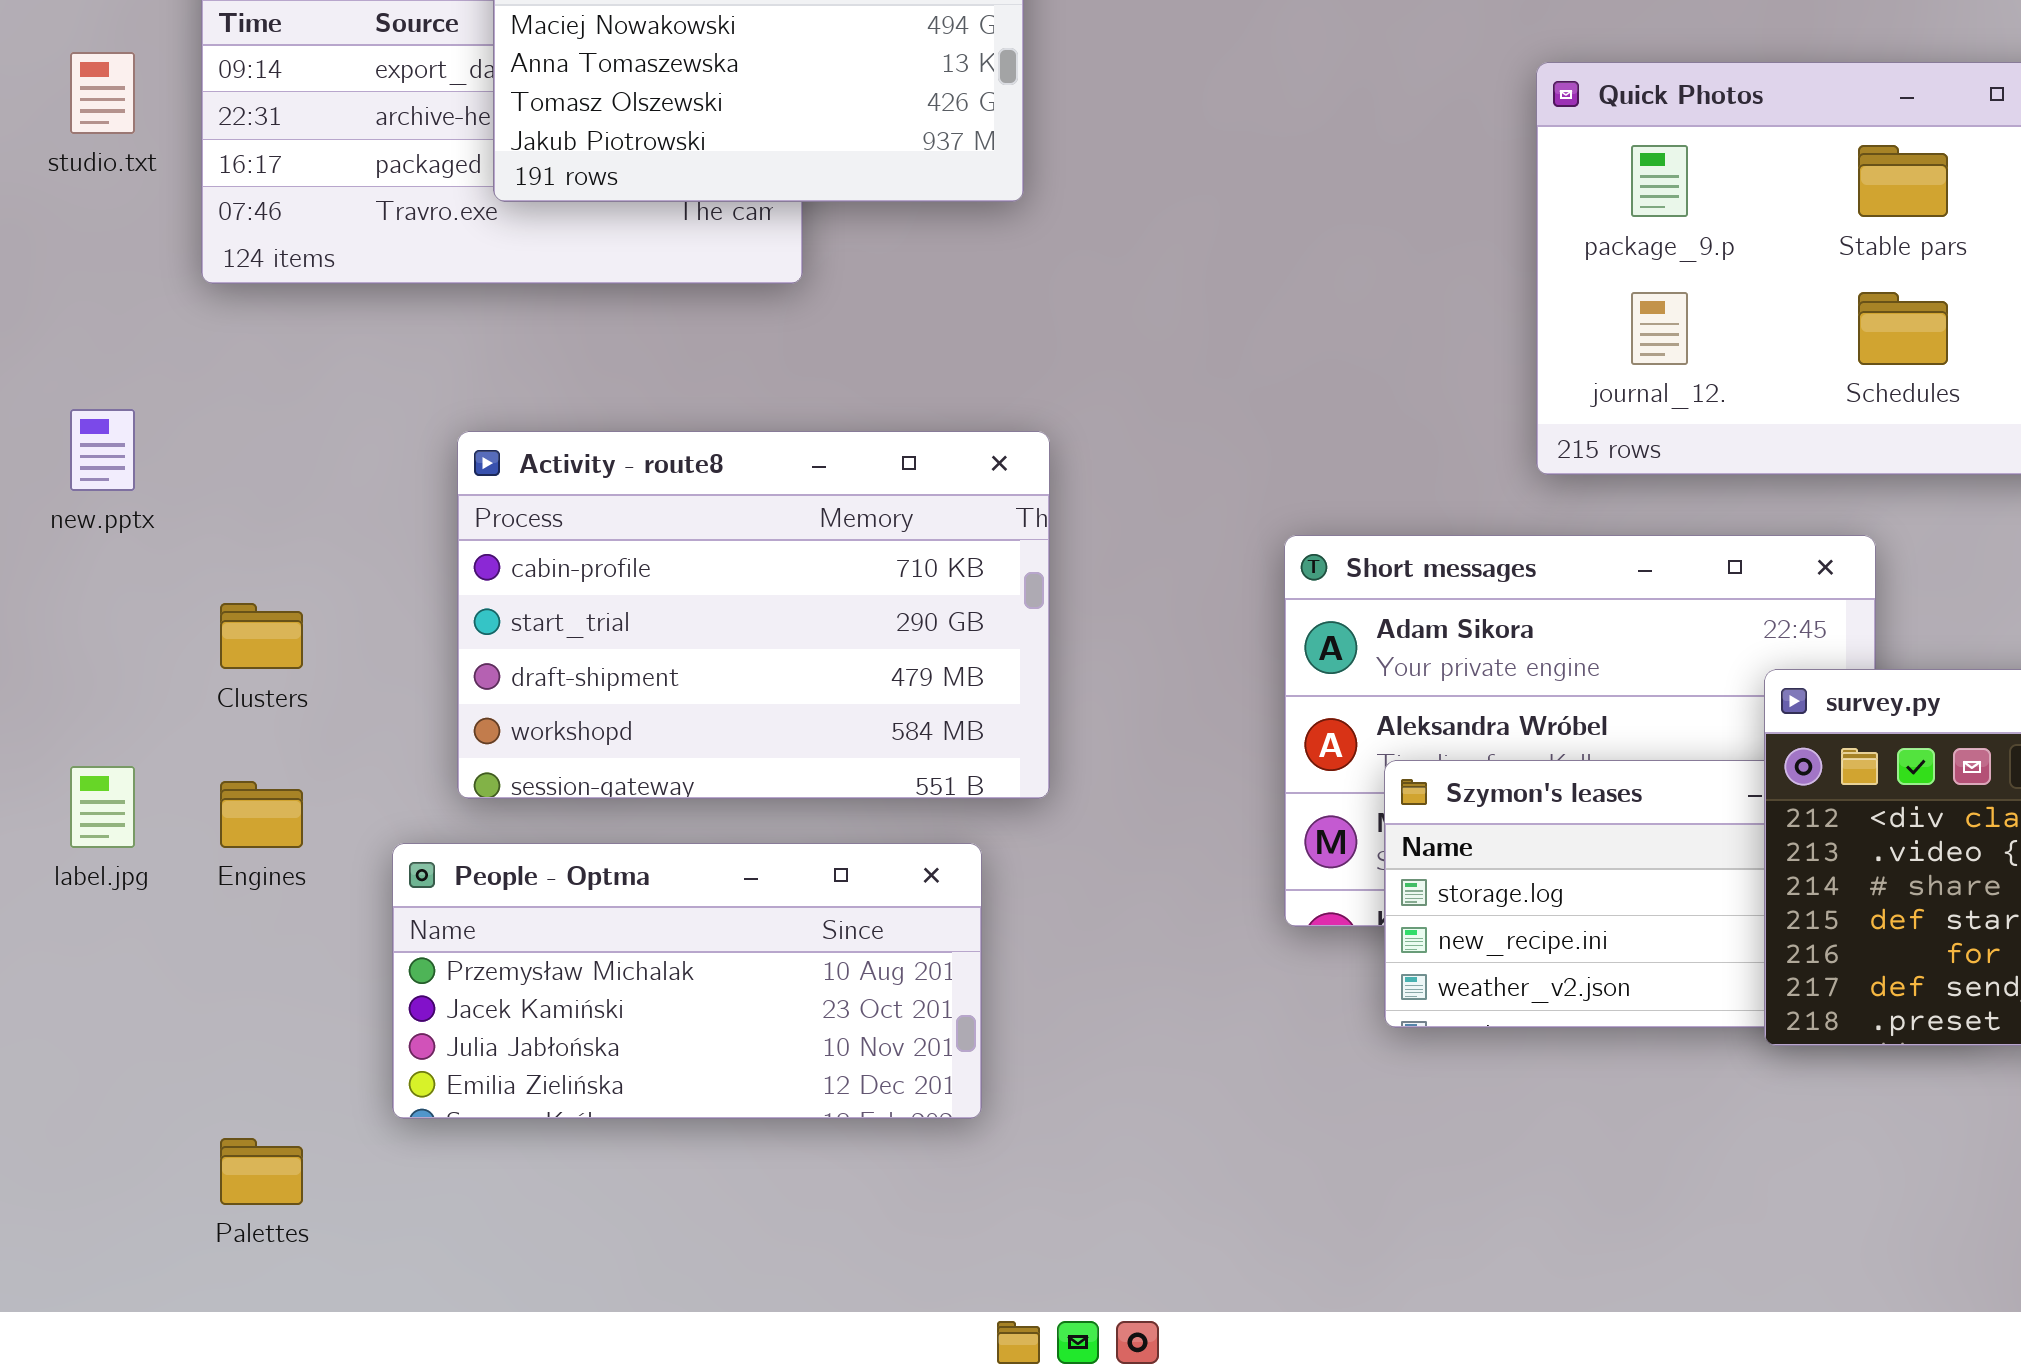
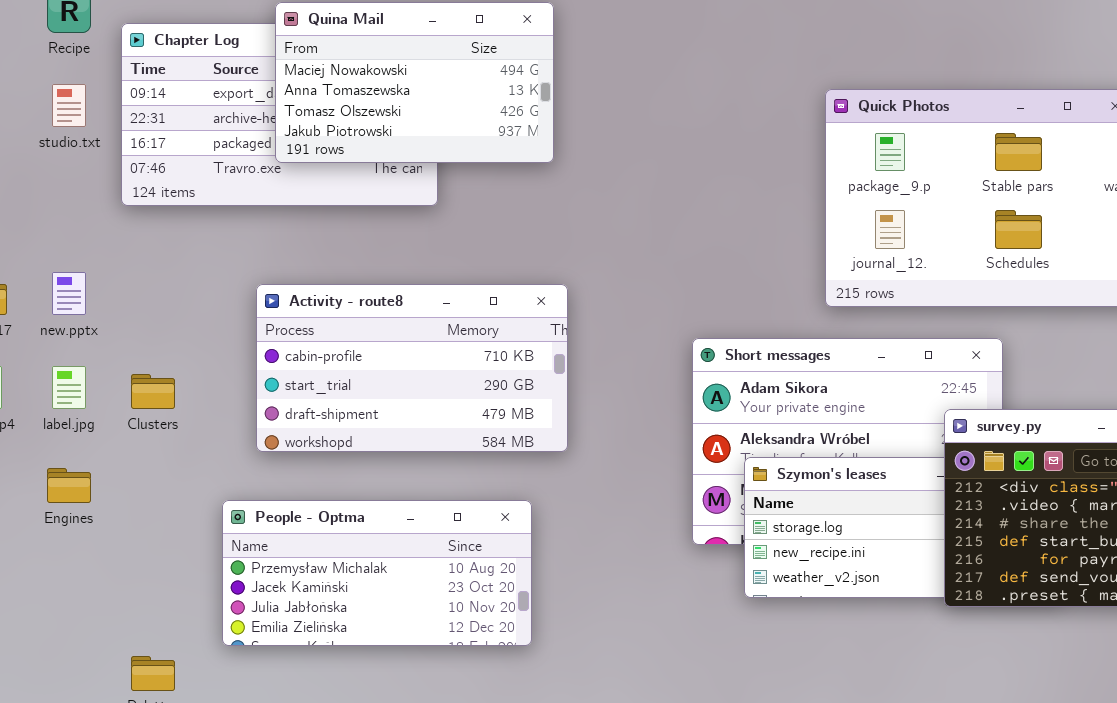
Activity - route8: [457,431,1050,799] -> [256,284,568,452], resized
label.jpg: [70,766,135,848] -> [52,366,86,409], moved
Engines: [220,781,303,848] -> [47,468,91,503], moved

